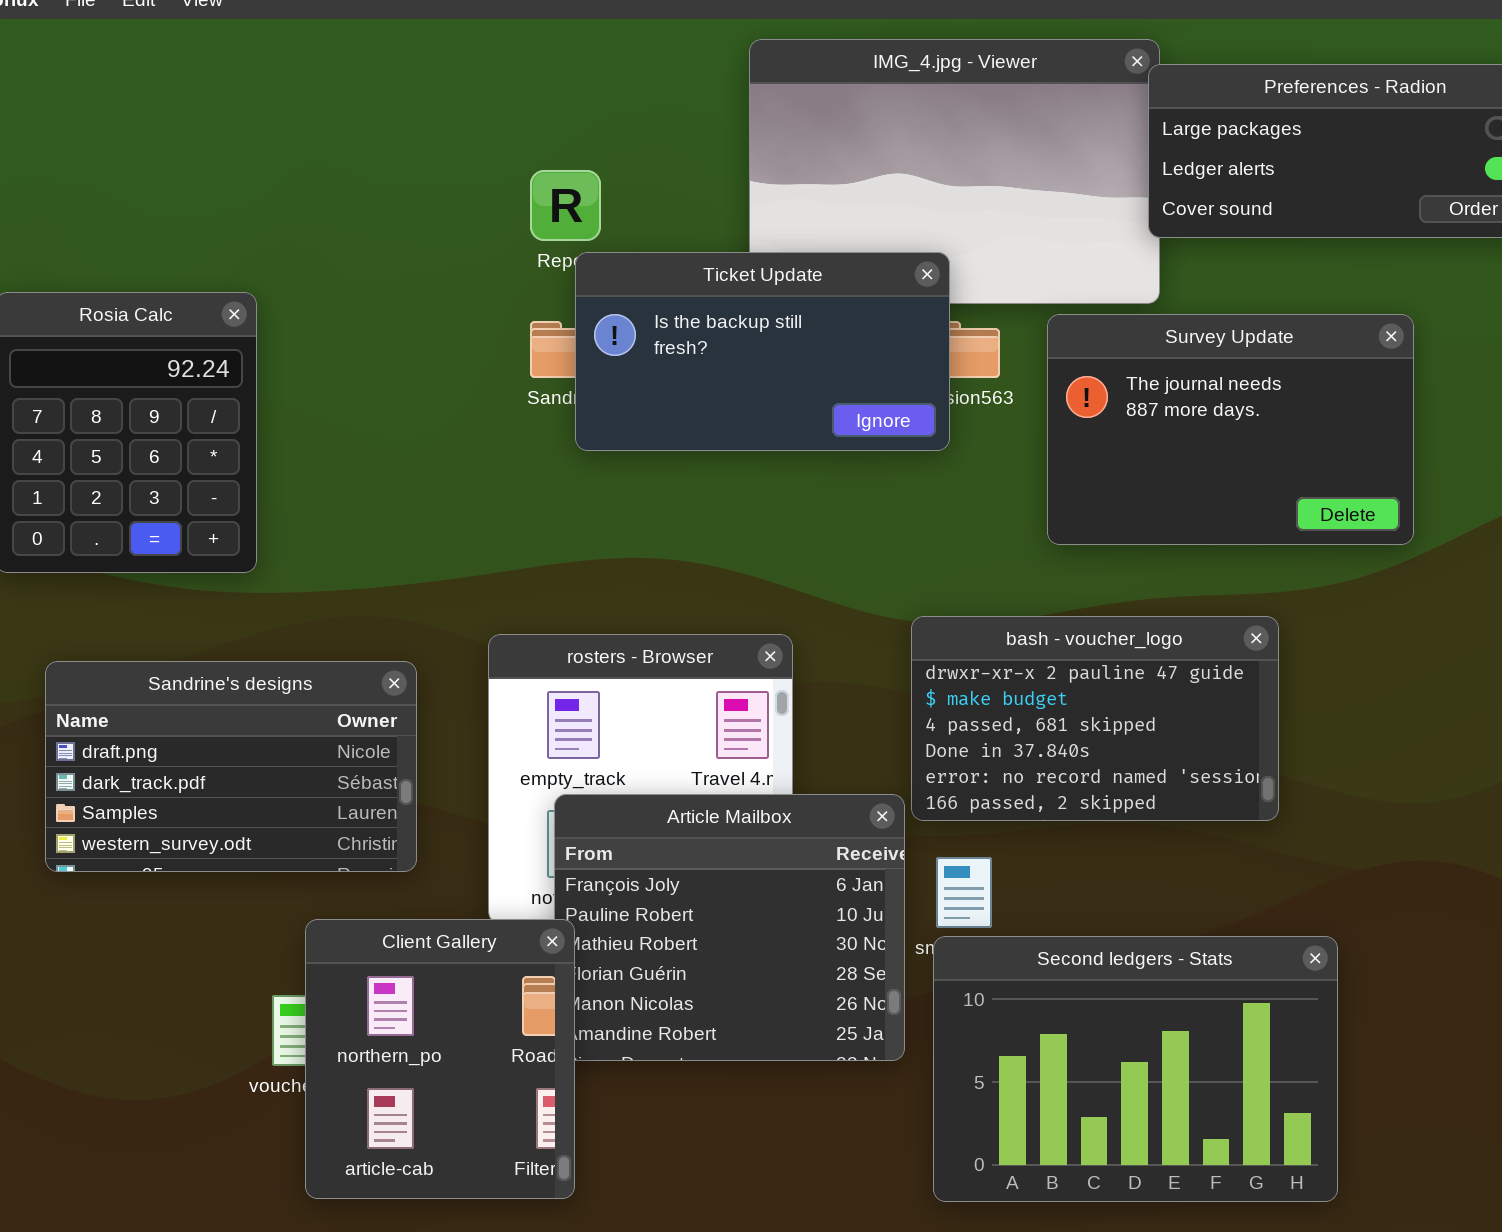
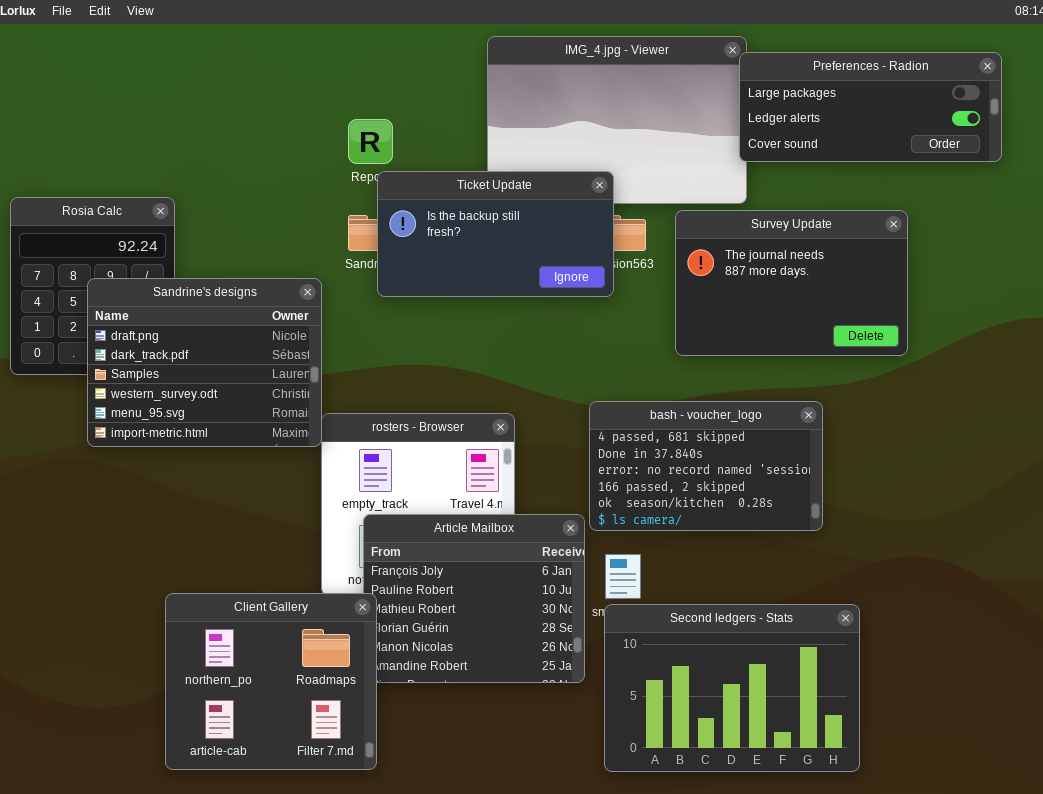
bash - voucher_logo: [911,616,1279,821] -> [589,401,823,531], scrolled down 2 rows
Sandrine's designs: [45,661,417,872] -> [87,278,322,447], moved, resized
Client Gallery: [305,919,575,1199] -> [165,593,377,770], resized

